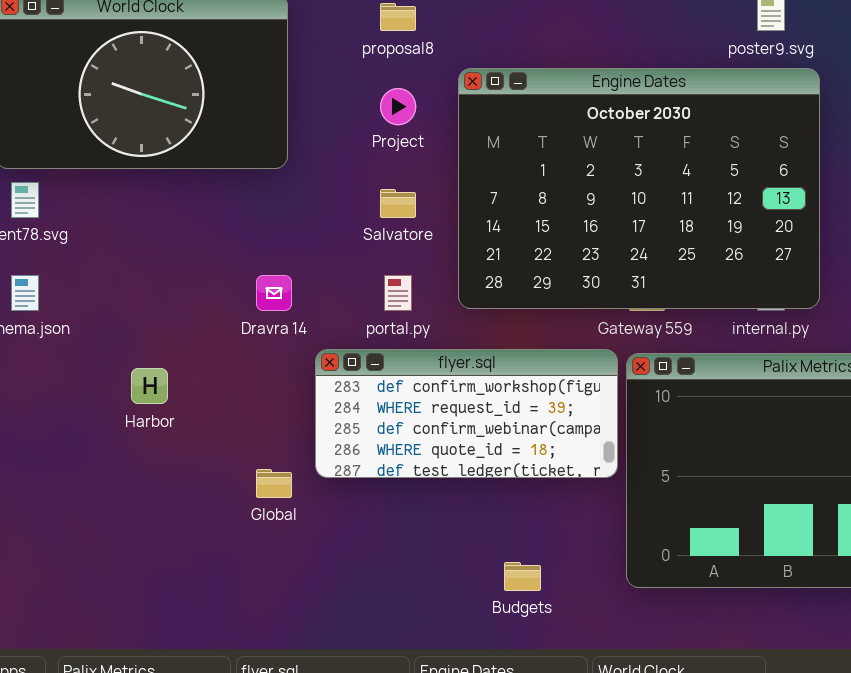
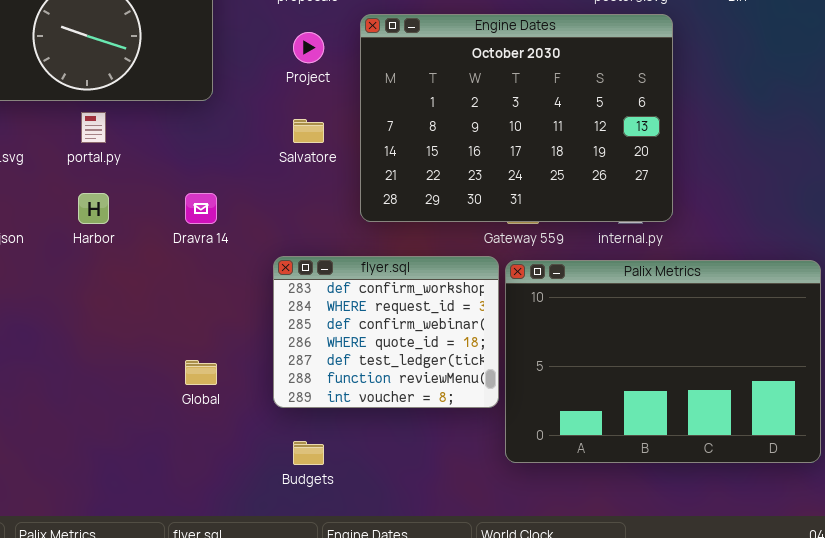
portal.py: [384,275,412,311] -> [81,112,106,143], moved
flyer.sql: [315,349,618,478] -> [273,256,499,408], resized
Harbor: [131,368,168,404] -> [78,193,109,224], moved
Budgets: [504,562,541,591] -> [293,441,324,465], moved

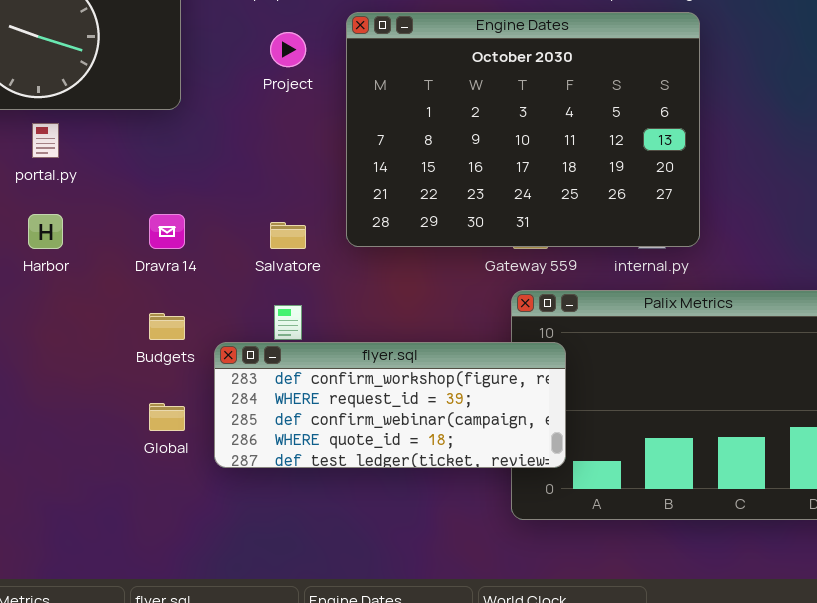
Salvatore: [293,119,324,143] -> [270,222,306,249], moved
flyer.sql: [273,256,499,408] -> [214,342,566,468], moved, resized
Budgets: [293,441,324,465] -> [149,313,185,340], moved

